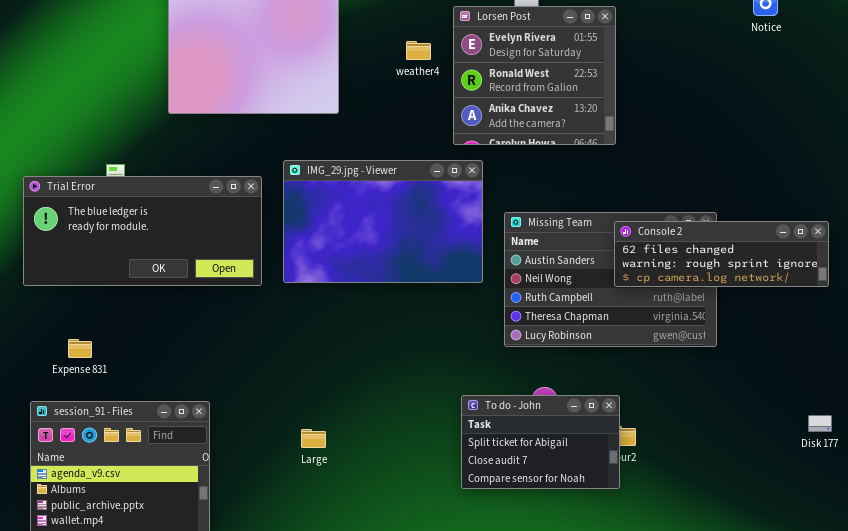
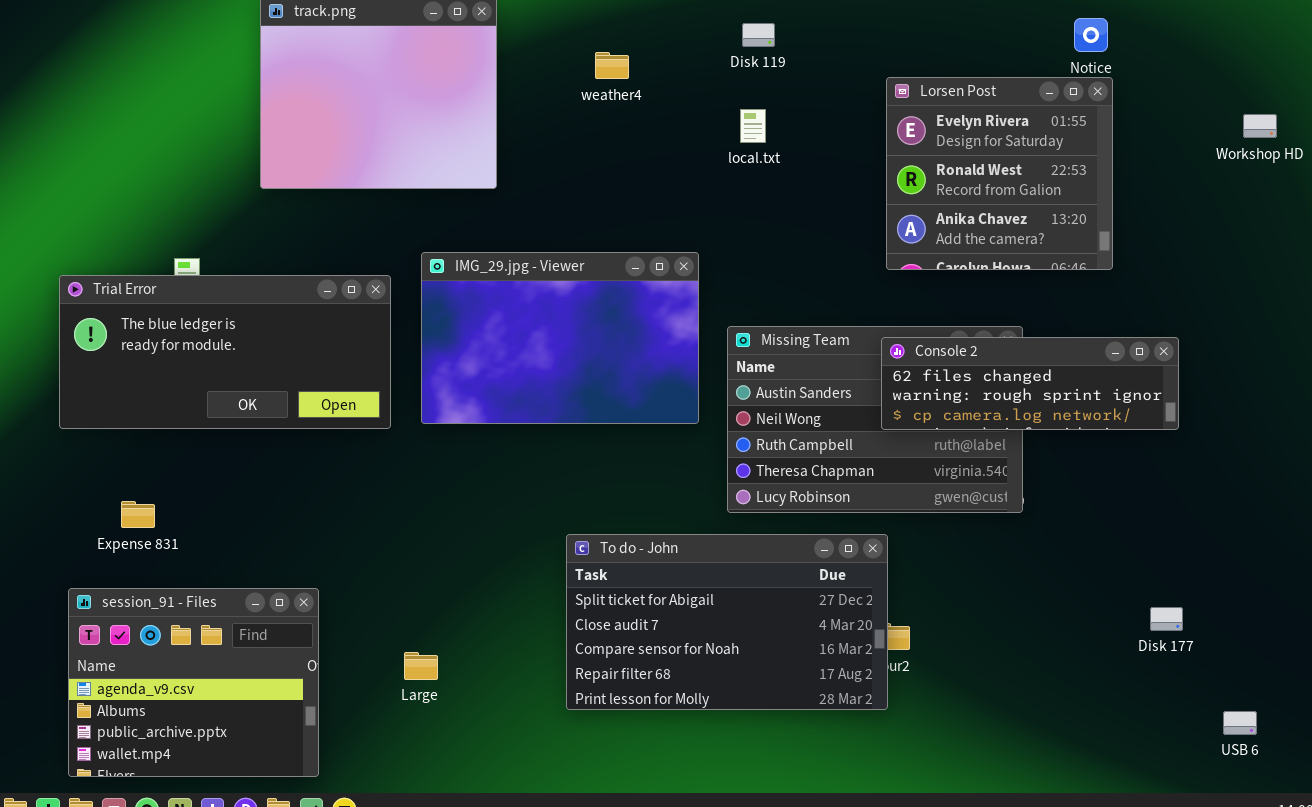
Lorsen Post: [453,6,616,145] -> [886,77,1113,270], moved
weather4: [406,41,431,60] -> [595,52,629,79], moved
To do - John: [461,395,620,489] -> [566,534,888,710], resized
Large: [301,429,326,448] -> [404,652,438,680], moved

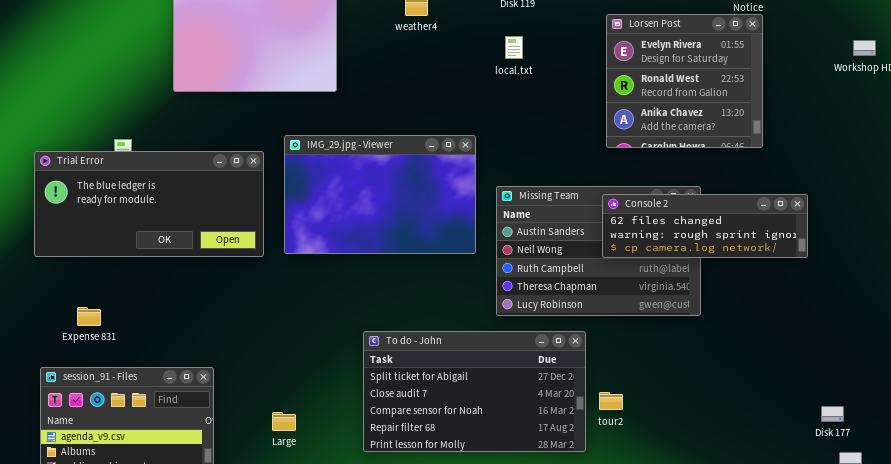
To do - John: [566,534,888,710] -> [363,331,586,452], moved
Disk 177: [1150,607,1183,631] -> [821,406,844,422], moved

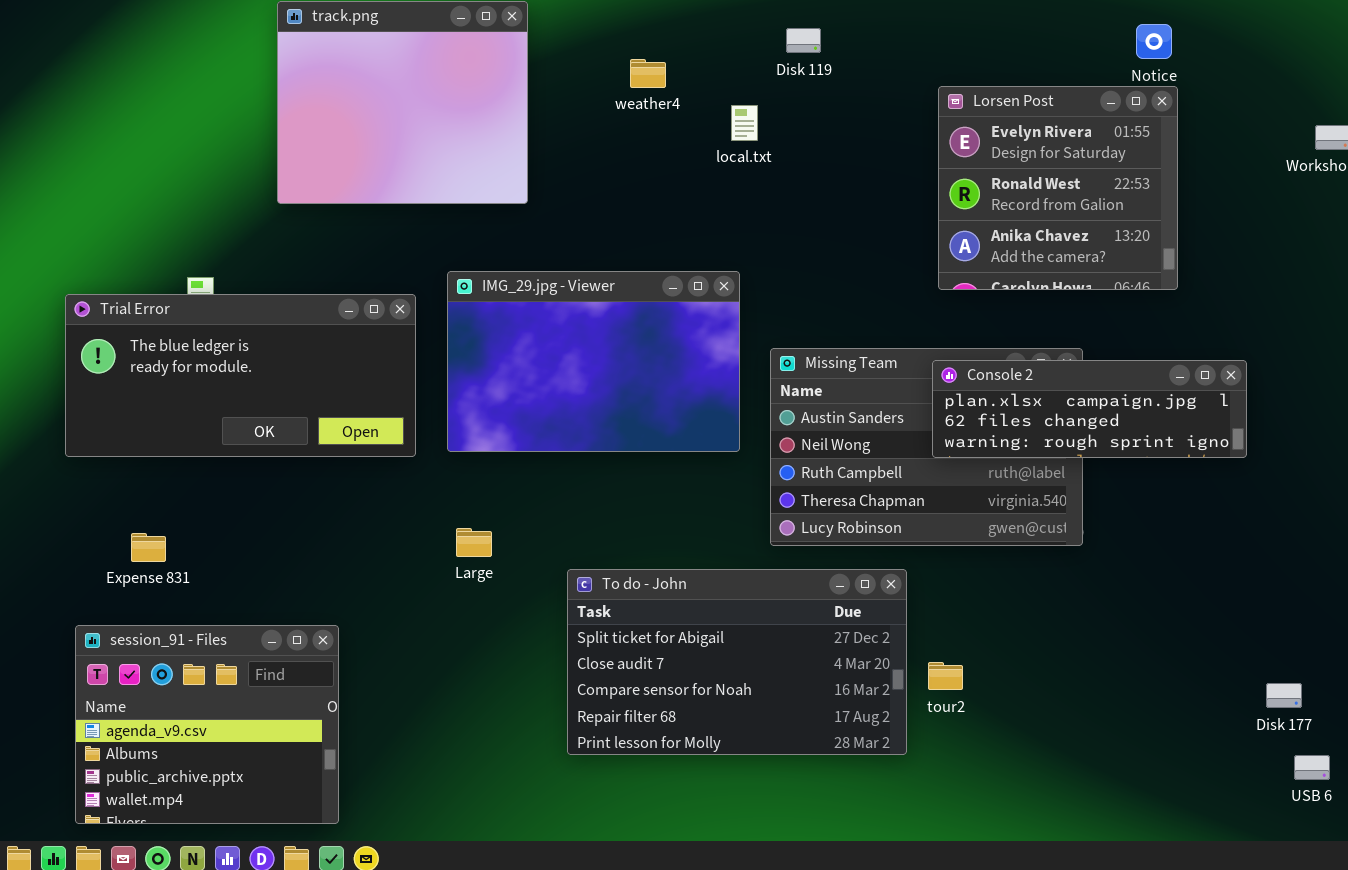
local.txt: [505,36,523,59] -> [731,105,758,141], moved
Console 2: [602,194,808,258] -> [932,360,1247,458], scrolled up 1 row
Large: [272,412,296,431] -> [456,528,492,557], moved

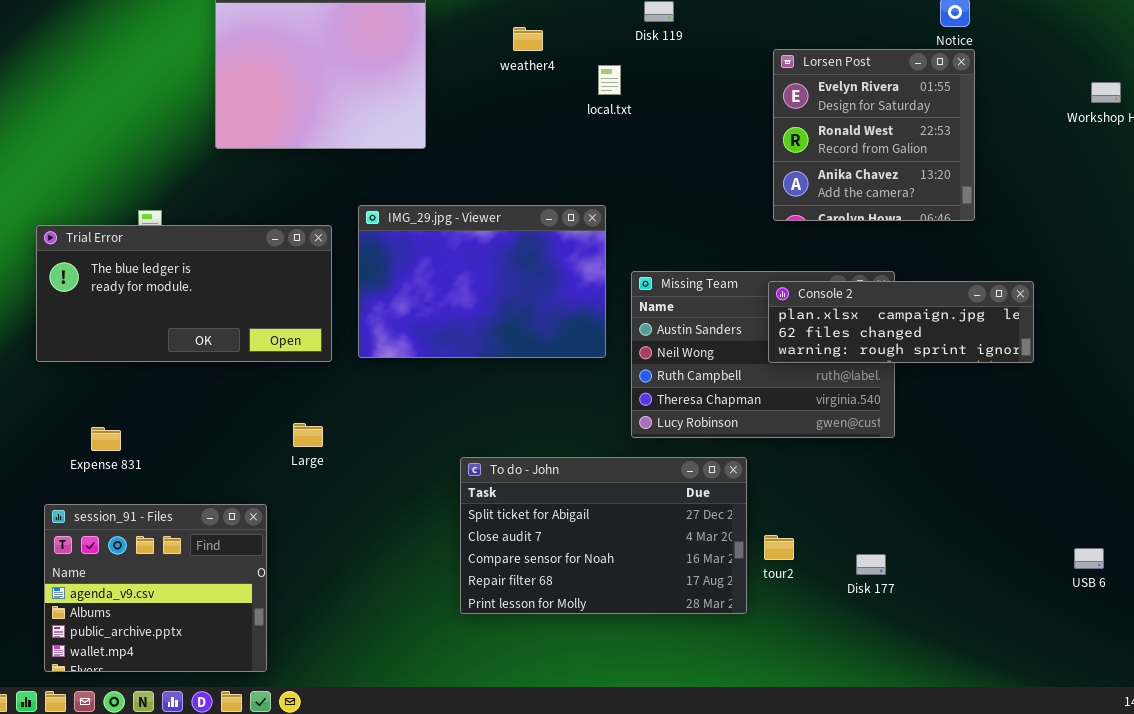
Large: [456,528,492,557] -> [293,423,323,447], moved
Disk 177: [1266,683,1302,708] -> [856,554,886,575], moved
USB 6: [1294,755,1330,780] -> [1074,548,1104,569], moved

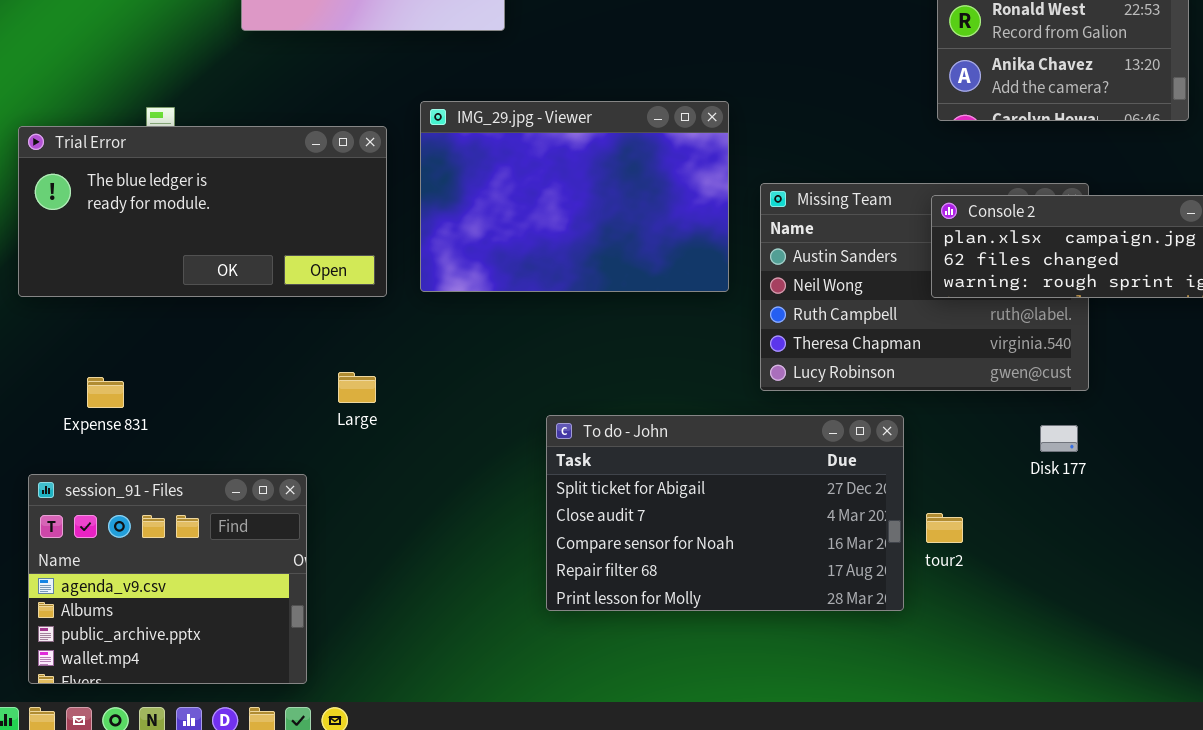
Disk 177: [856,554,886,575] -> [1040,425,1078,452], moved

